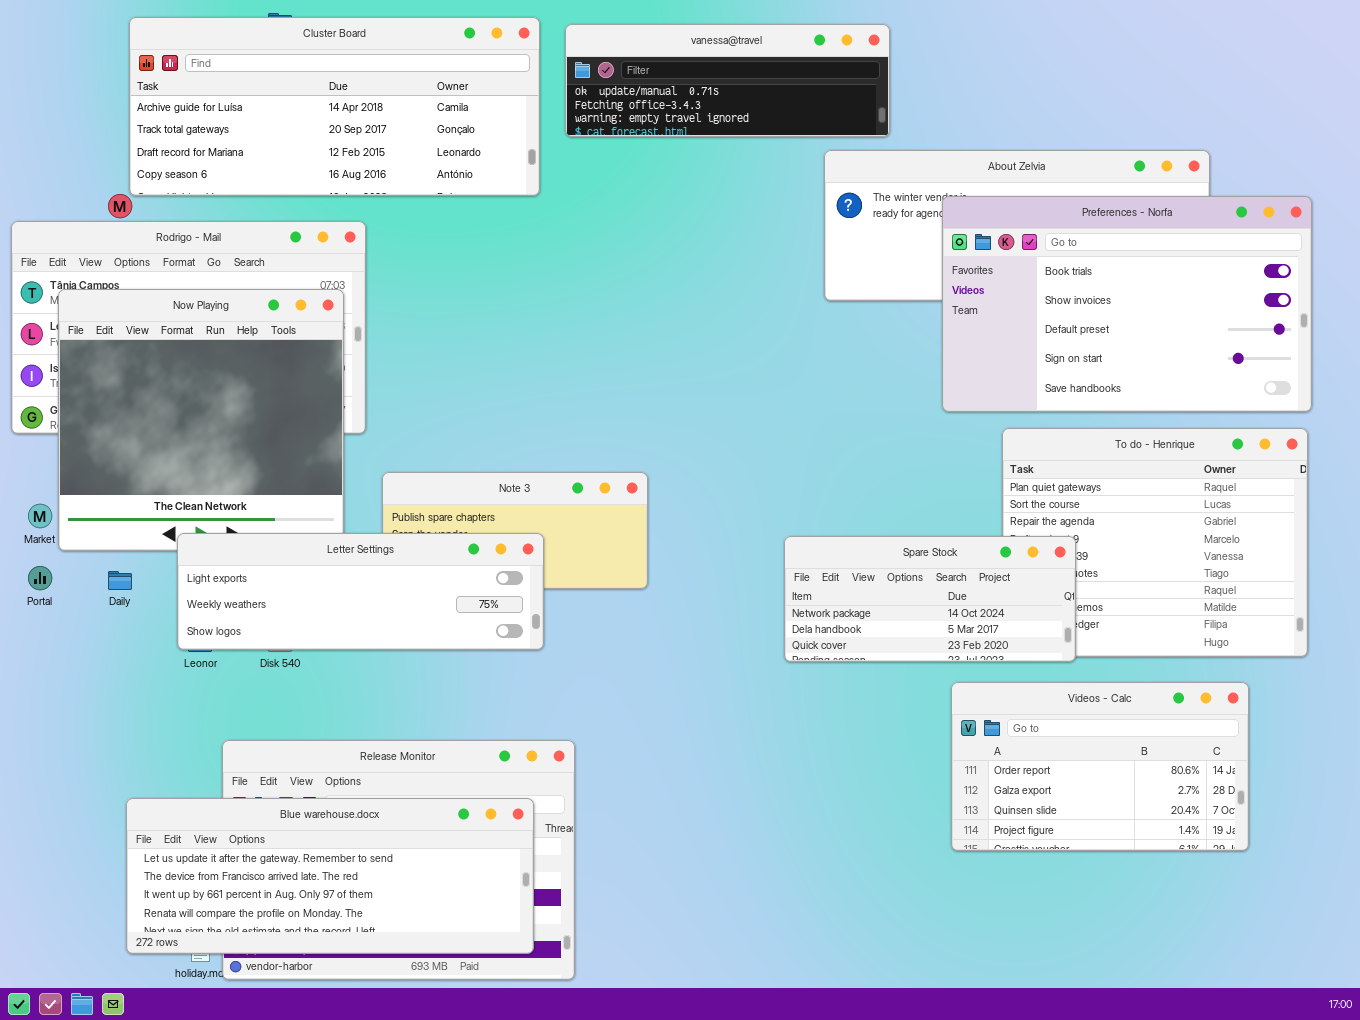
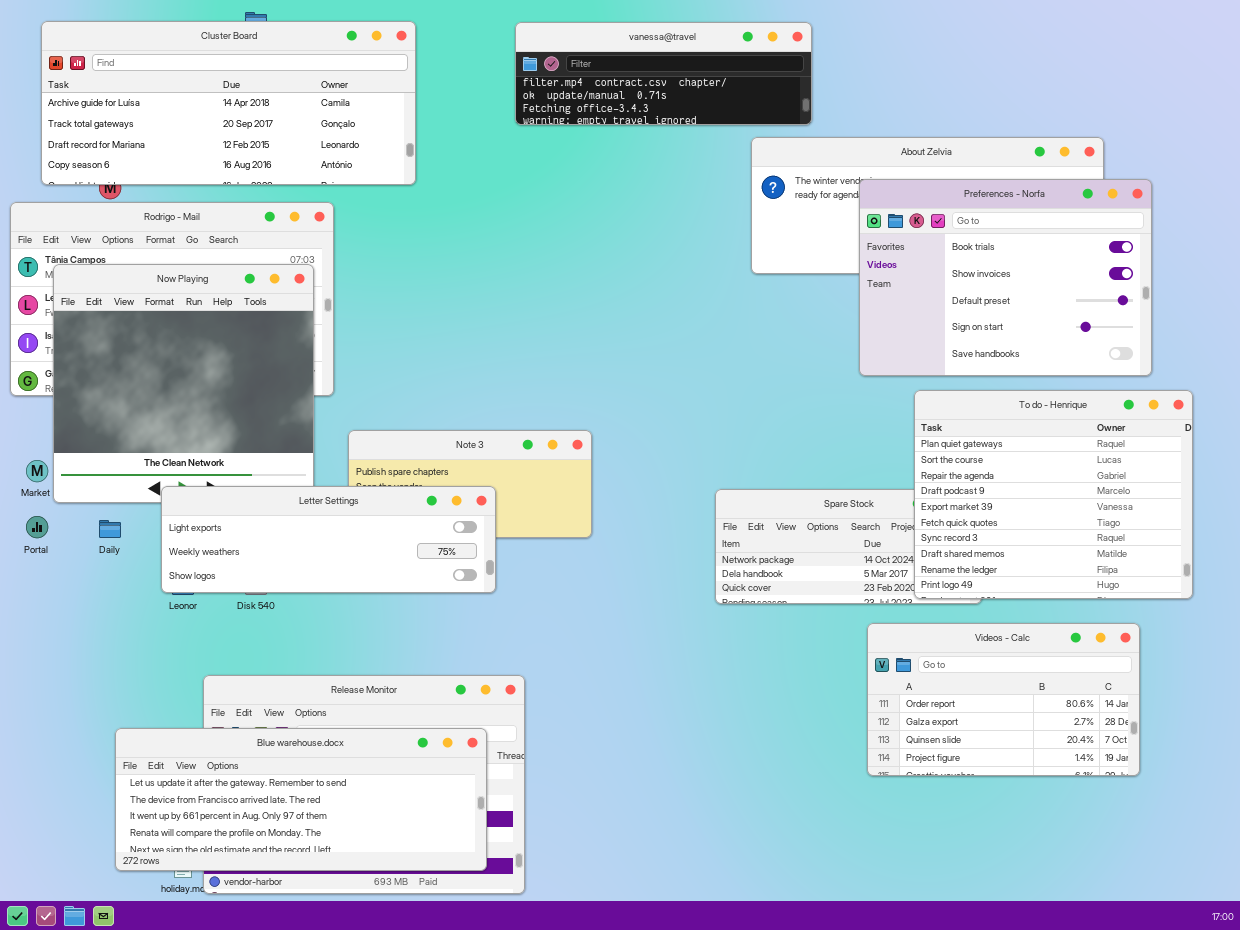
Cluster Board: [129,17,540,196] -> [41,21,416,185], moved
vanessa@travel: [565,24,890,137] -> [515,22,812,125], scrolled up 1 row
Preferences - Norfa: [942,196,1312,412] -> [859,179,1152,376], resized
To do - Henrique: [1002,428,1308,657] -> [914,390,1193,599], raised

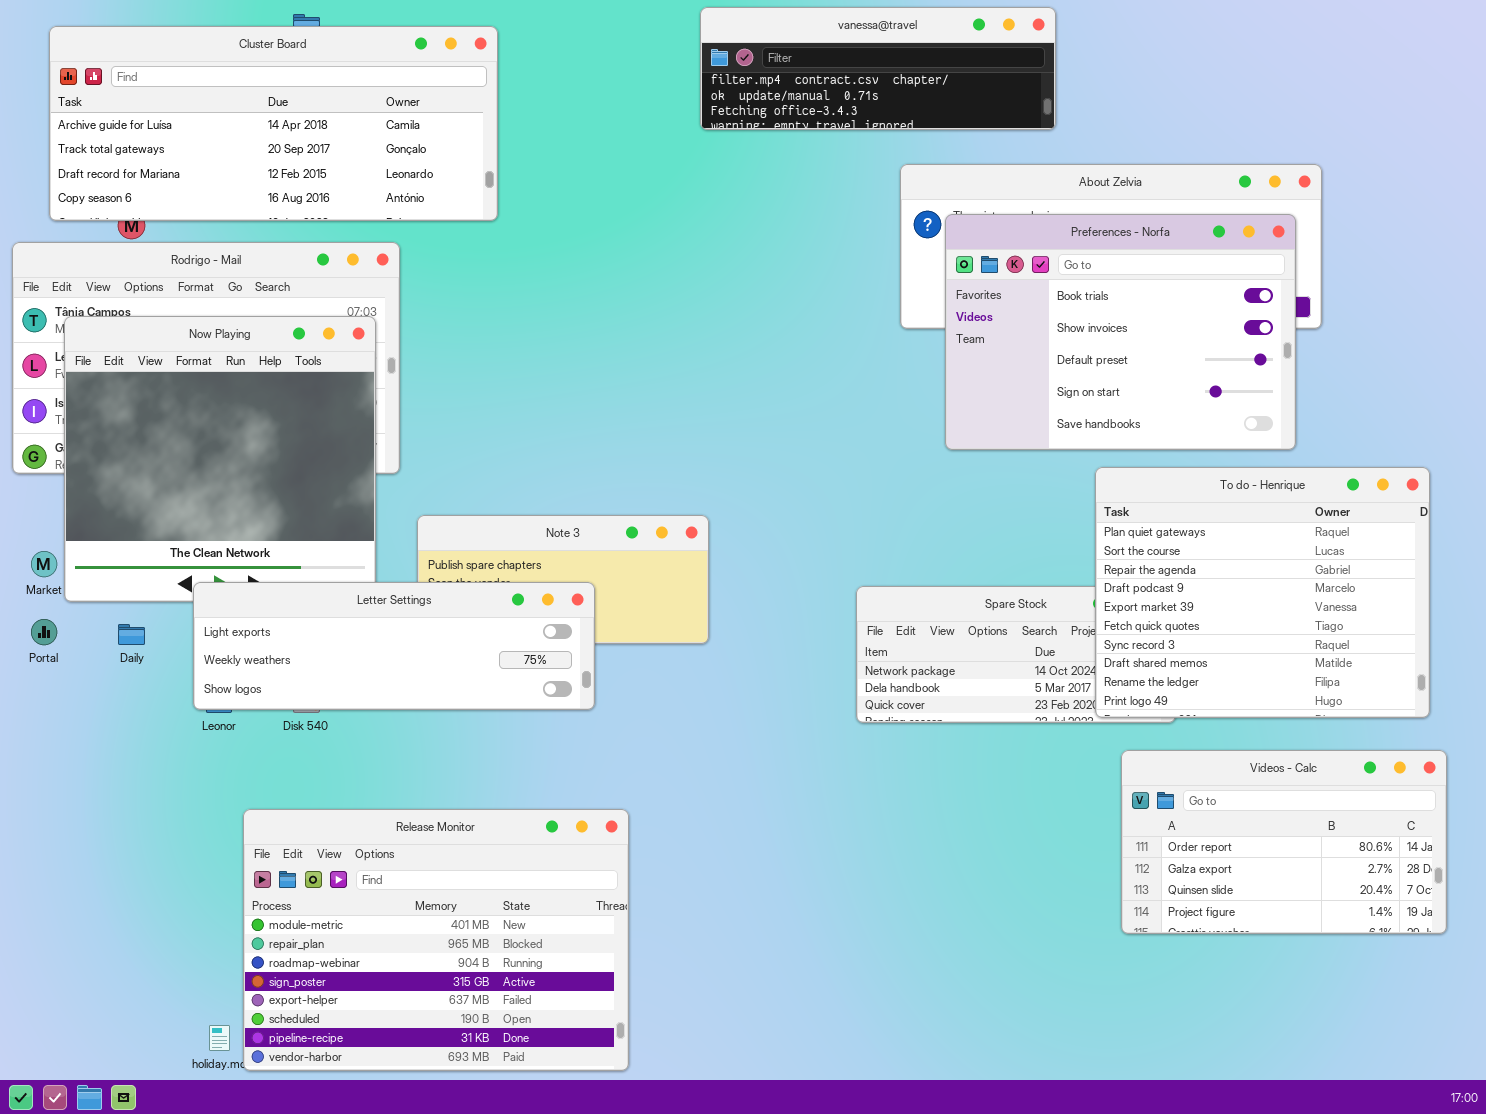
vanessa@travel: [515,22,812,125] -> [700,7,1056,130], moved
Preferences - Norfa: [859,179,1152,376] -> [945,214,1296,450], moved
Videos - Calc: [867,623,1140,776] -> [1121,750,1447,934], moved
Blue warehouse.docx: [115,728,487,871] -> none, closed

